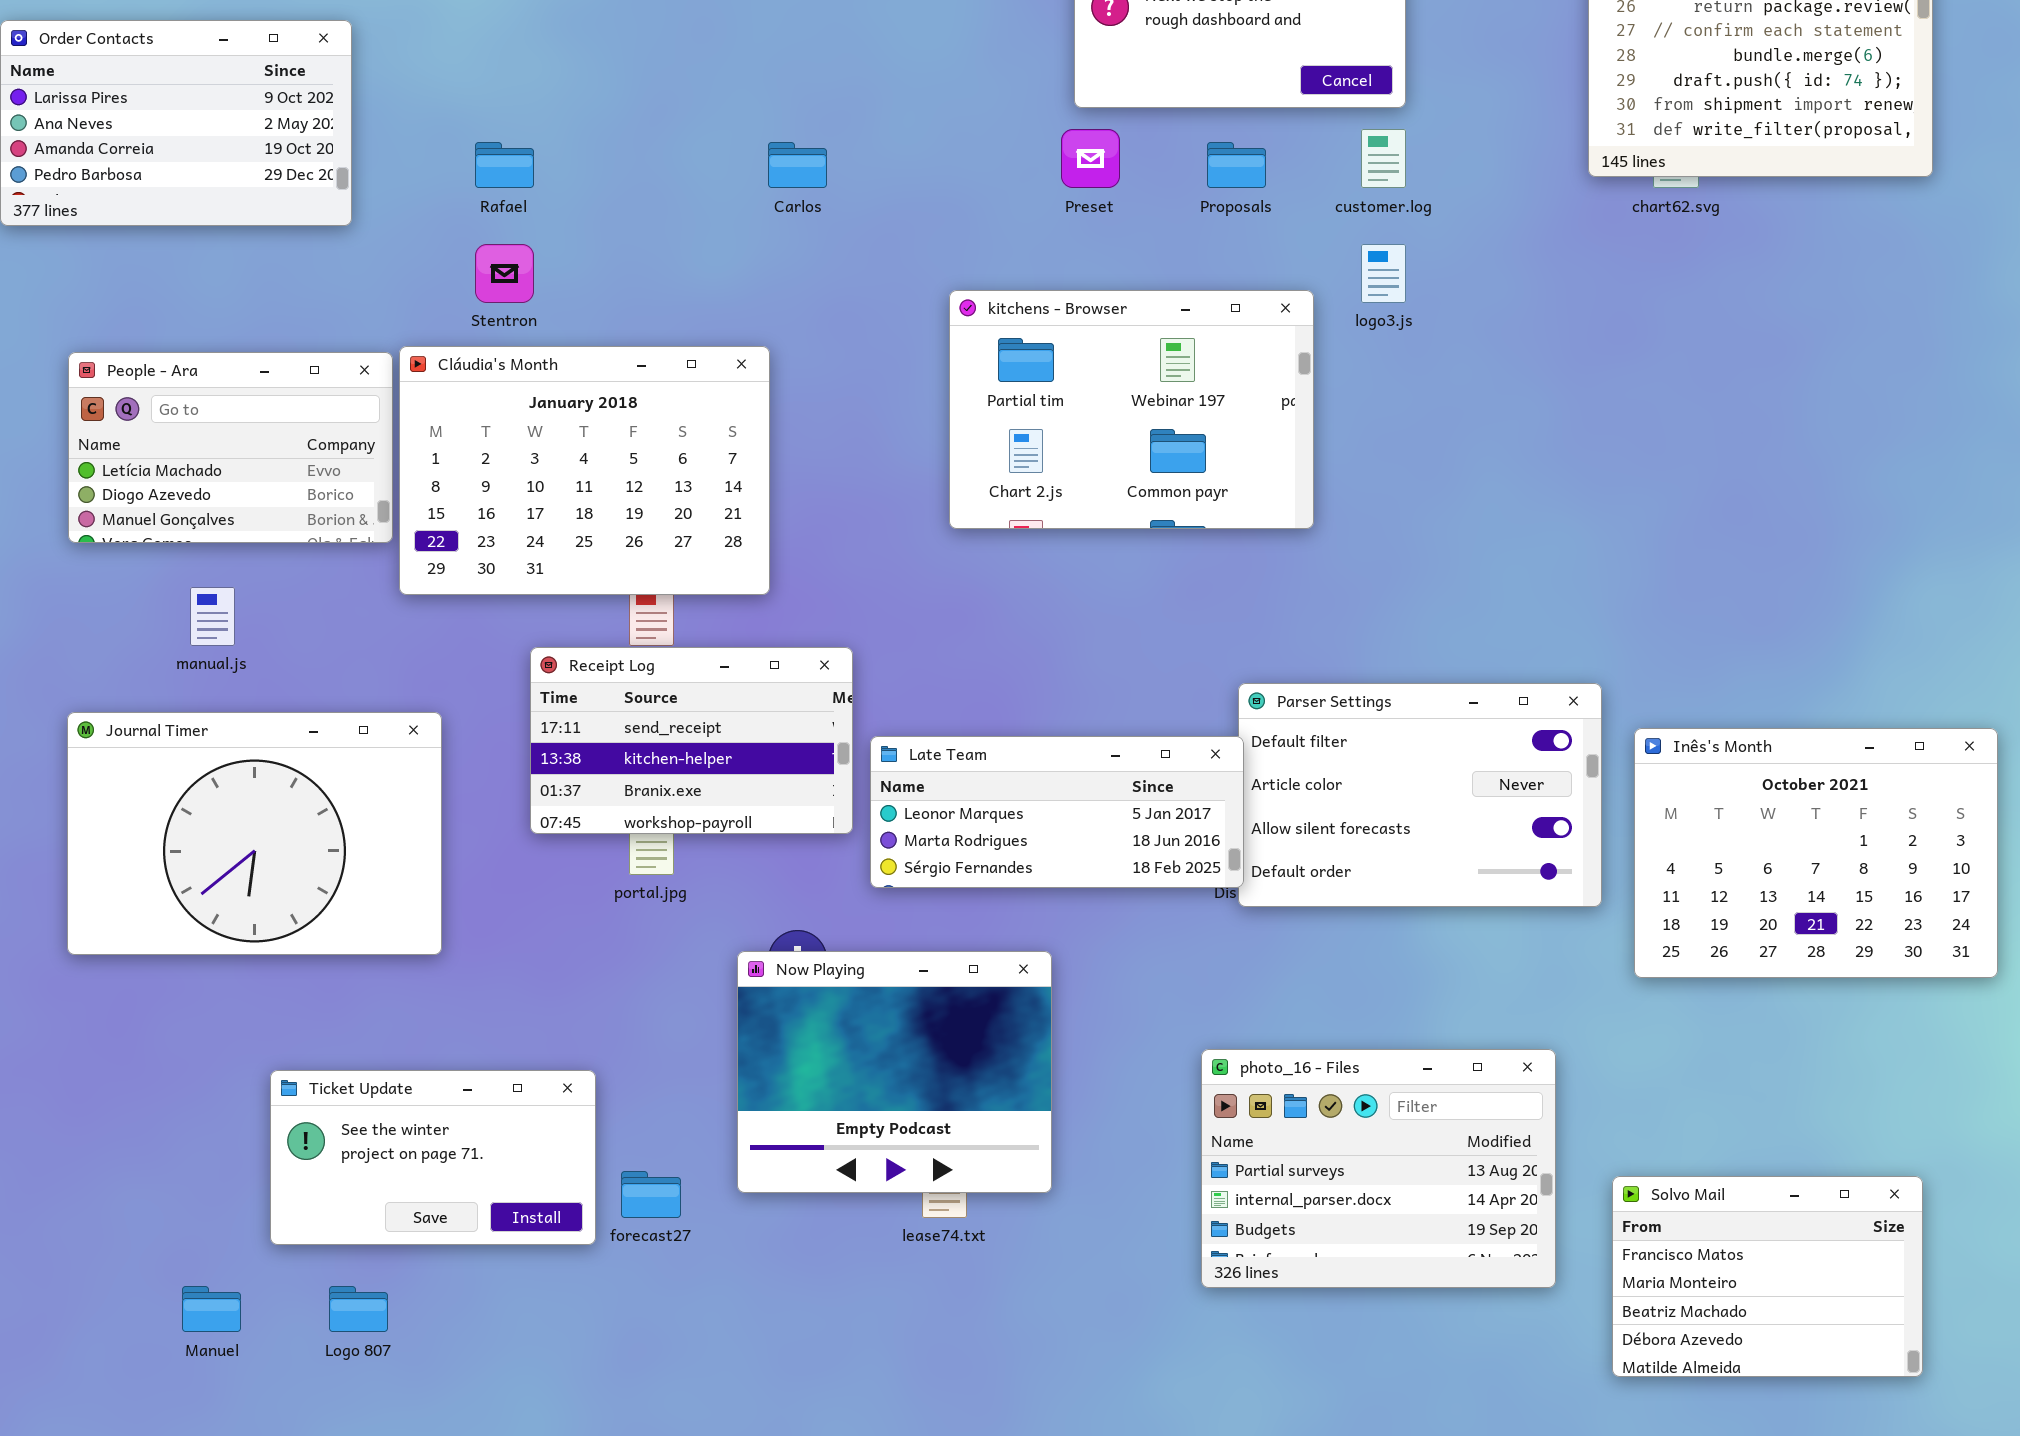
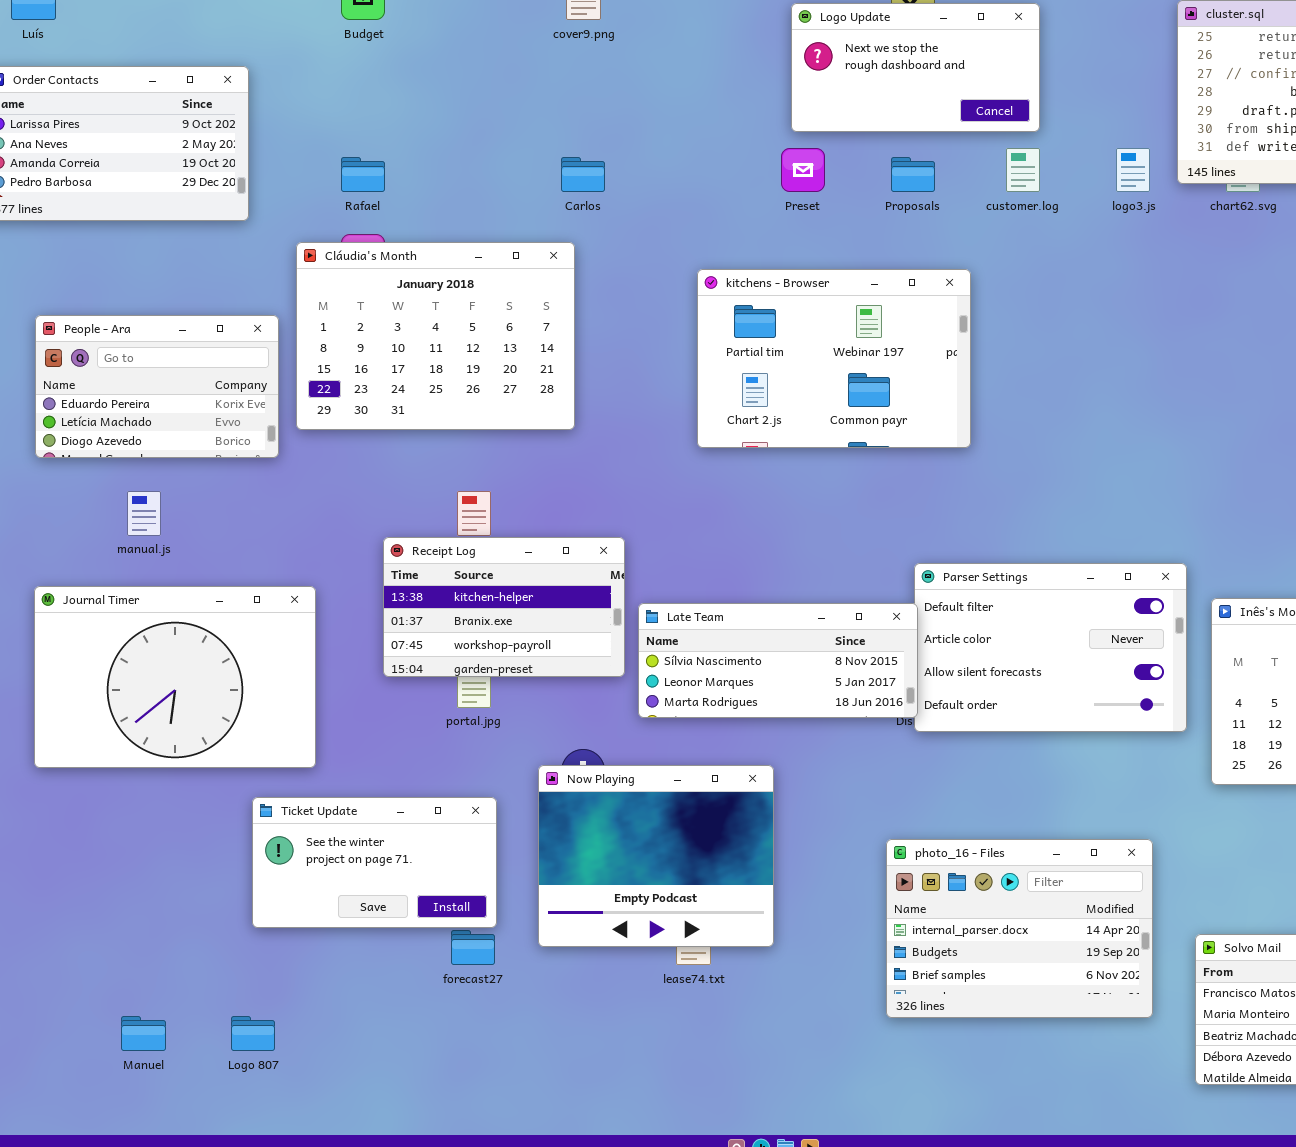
logo3.js: [1361,244,1406,303] -> [1116,148,1150,192], moved
Cláudia's Month: [399,346,770,595] -> [296,242,575,430], moved
People - Ara: [68,352,393,543] -> [35,315,279,458], scrolled up 1 row
Receipt Log: [530,647,853,834] -> [383,537,625,677], scrolled down 1 row
Late Team: [870,736,1244,888] -> [638,603,918,718], scrolled up 1 row
photo_16 - Files: [1201,1049,1556,1288] -> [886,839,1153,1018], scrolled down 1 row
Ticket Update: [270,1070,596,1245] -> [252,797,497,928], moved

